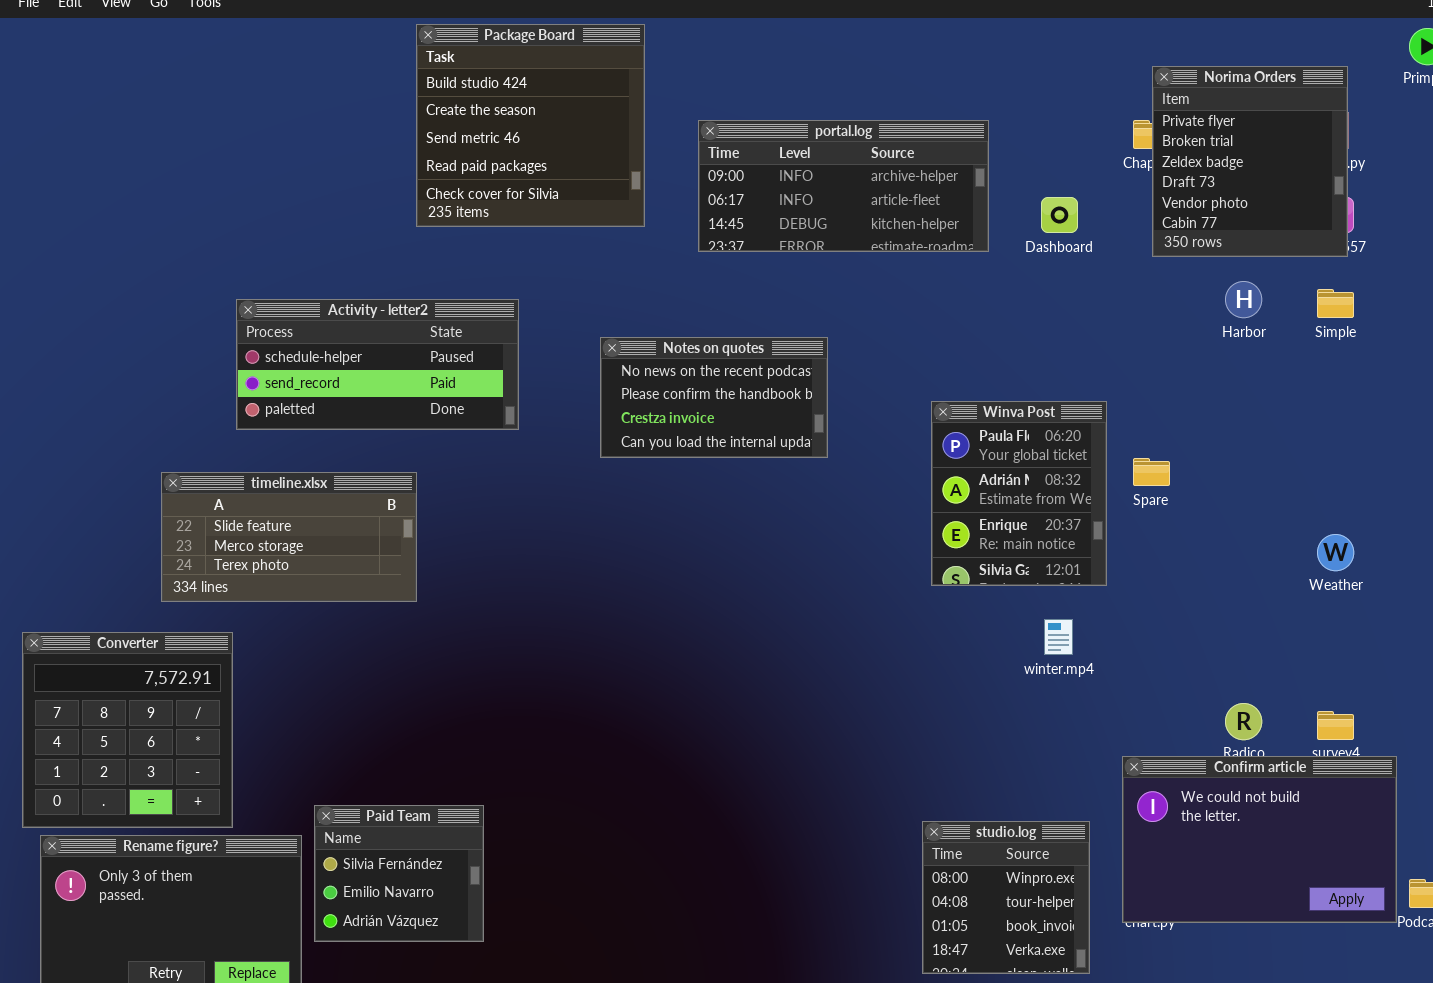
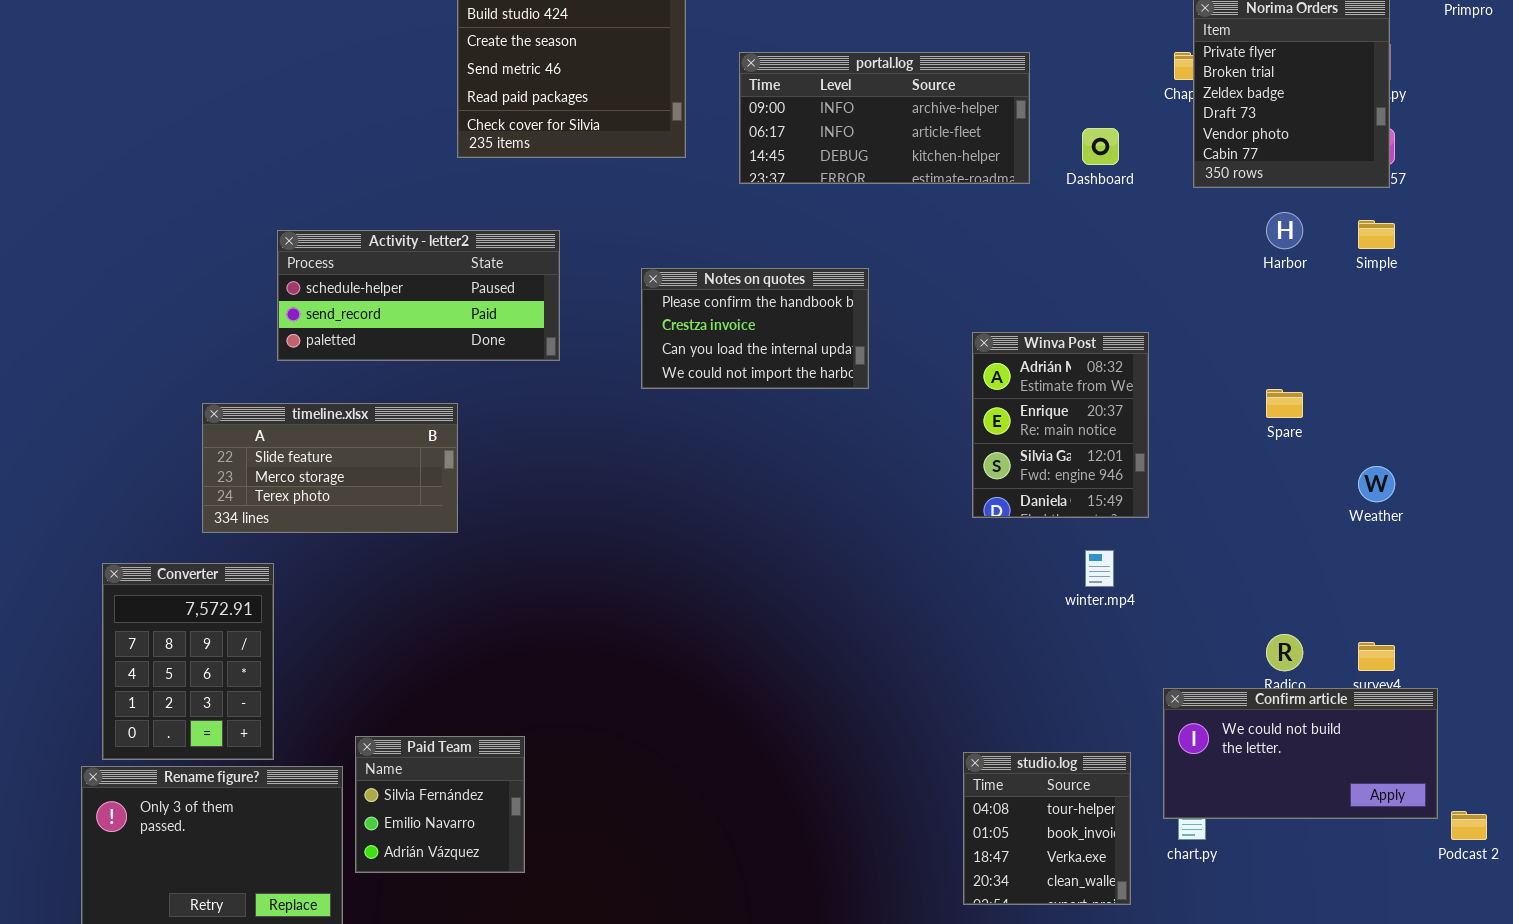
Notes on quotes: [600,337,828,458] -> [641,268,869,389], scrolled down 1 row
Winva Post: [931,401,1107,586] -> [972,332,1149,518], scrolled down 1 row
Spare: [1133,458,1170,486] -> [1266,389,1303,418], moved
Converter: [22,632,233,828] -> [102,563,274,760], resized
Confirm article: [1122,756,1397,923] -> [1163,688,1438,819], resized
studio.log: [922,821,1090,974] -> [963,752,1131,905], scrolled down 1 row

